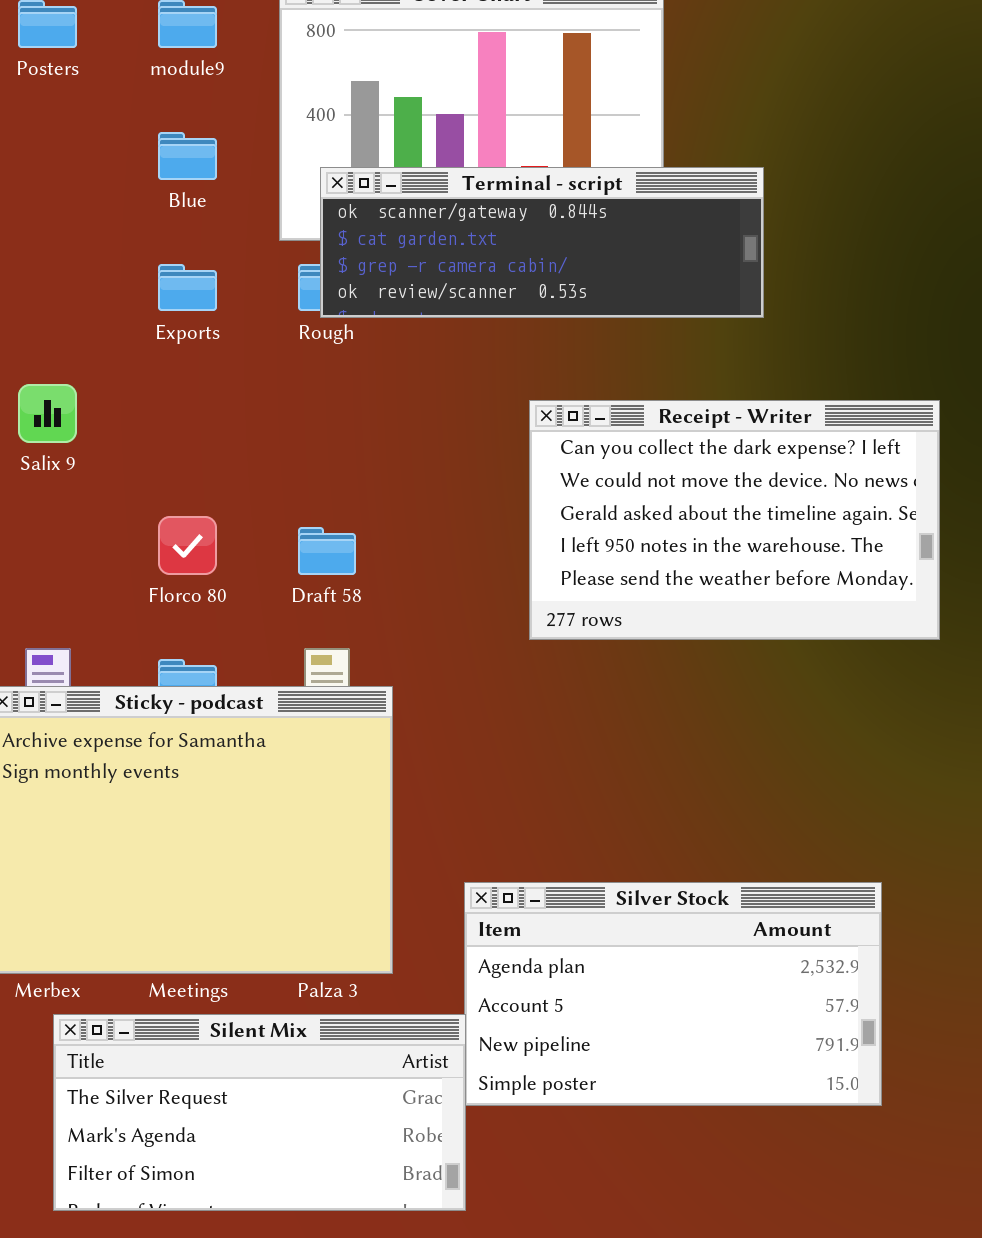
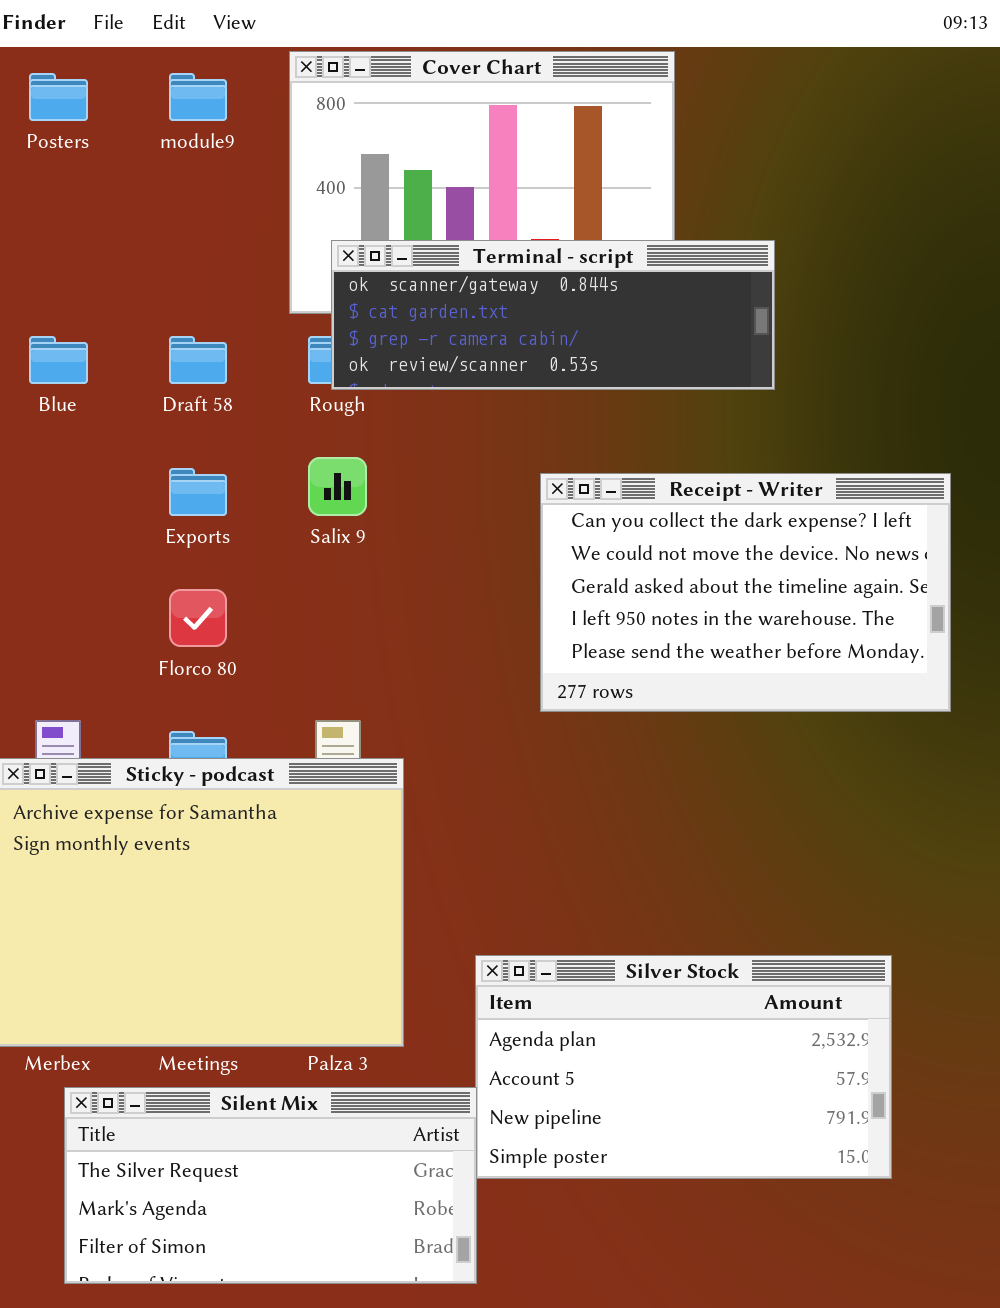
Blue: [158,132,217,180] -> [29,336,88,384], moved
Exports: [158,264,217,311] -> [169,468,227,516], moved
Salix 9: [18,384,77,443] -> [308,457,367,516], moved
Draft 58: [298,527,356,575] -> [169,336,227,384], moved

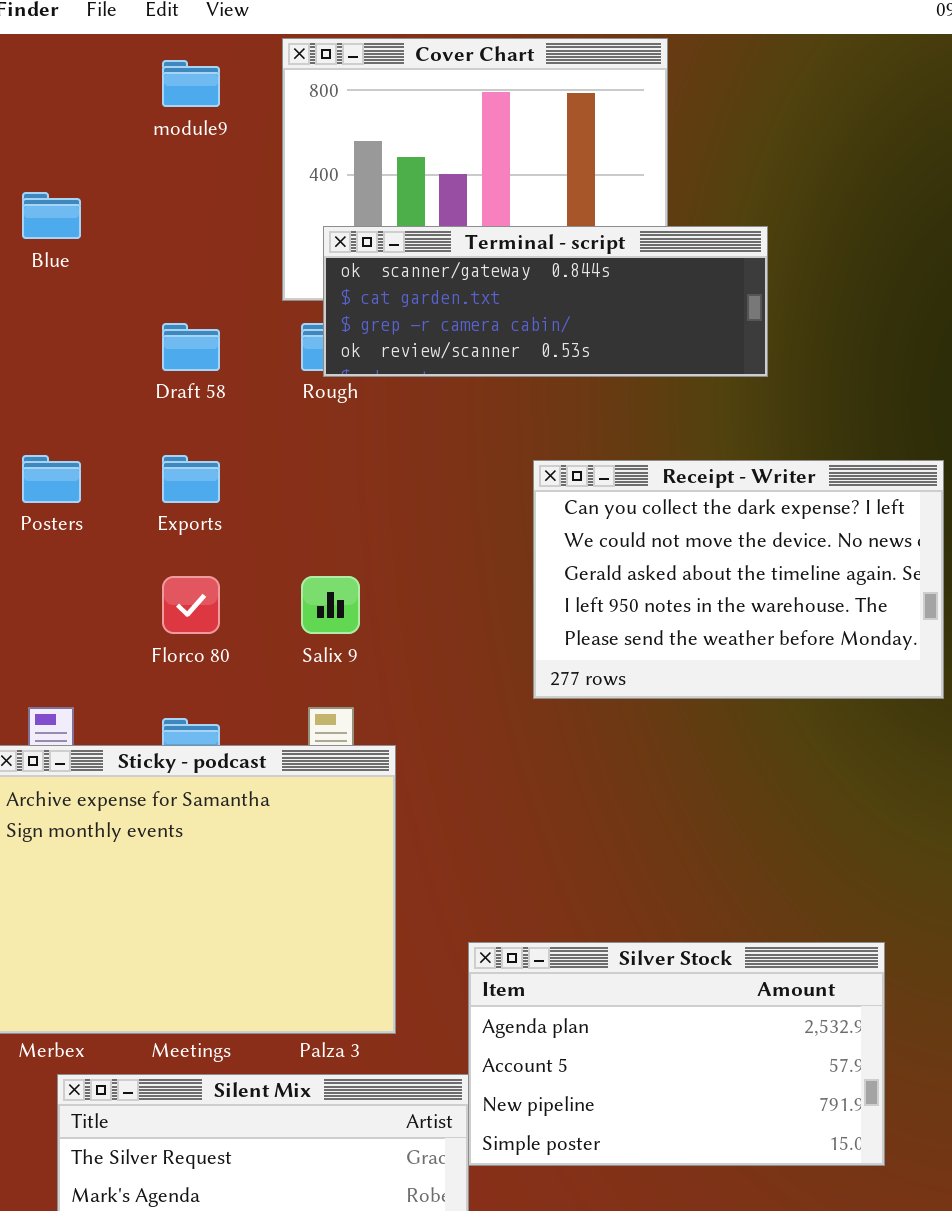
Posters: [29,73,88,121] -> [22,455,81,503], moved
Blue: [29,336,88,384] -> [22,192,81,239], moved
Salix 9: [308,457,367,516] -> [301,576,360,634], moved

